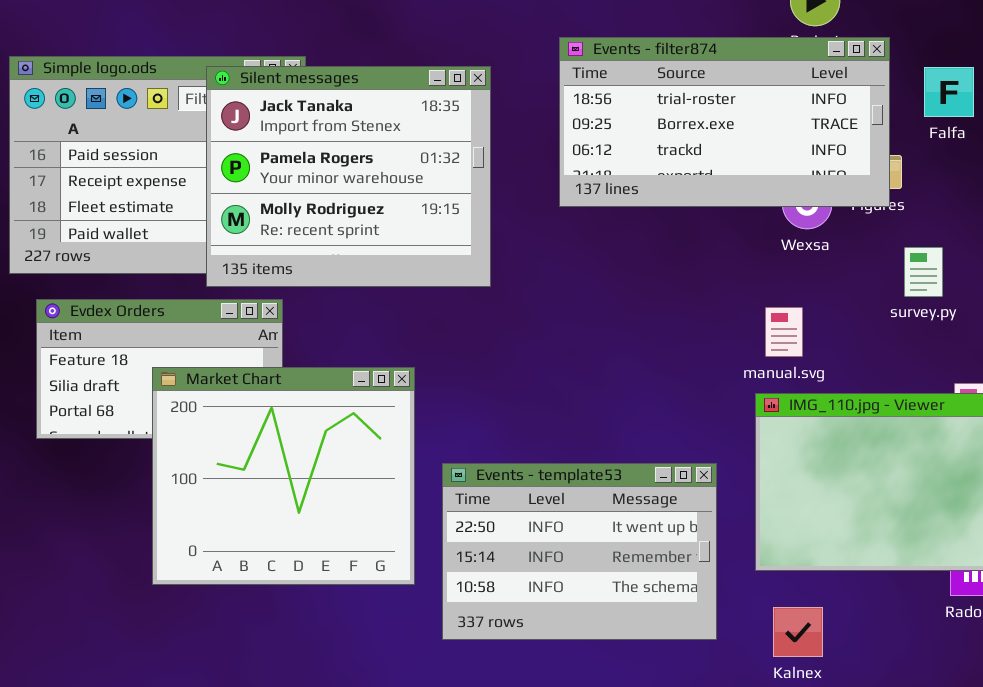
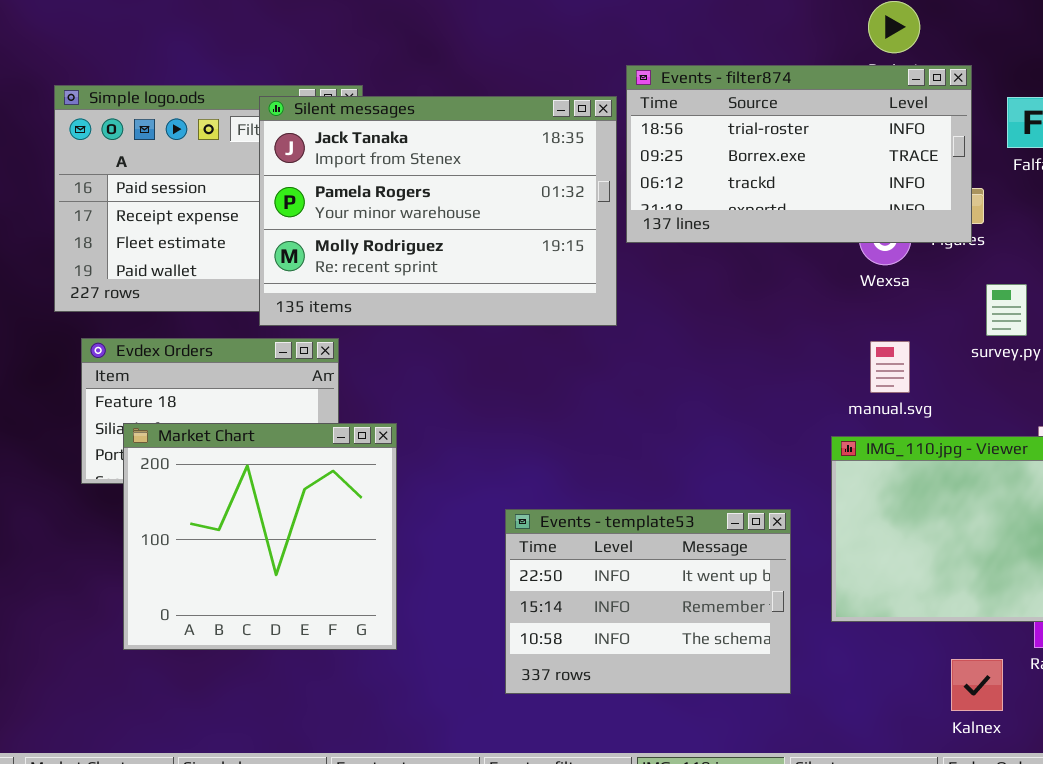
Silent messages: [206,66,491,287] -> [259,96,617,326], resized
manual.svg: [765,307,803,357] -> [870,341,910,393], moved
Market Chart: [152,367,415,585] -> [123,423,397,650], moved
Kalnex: [773,607,823,657] -> [951,659,1003,711], moved

